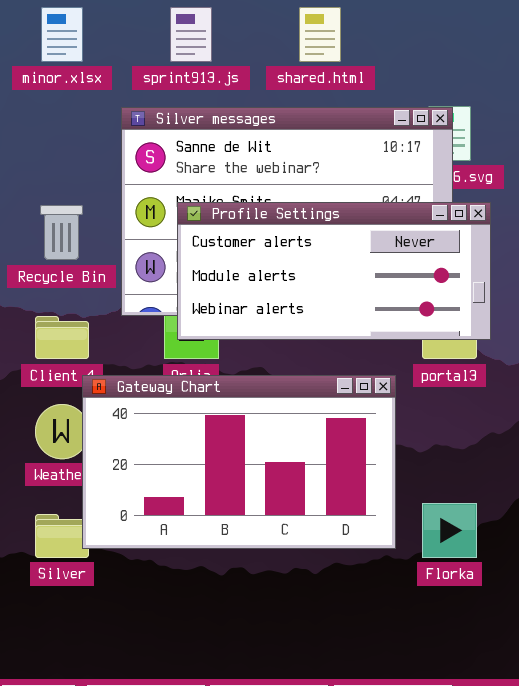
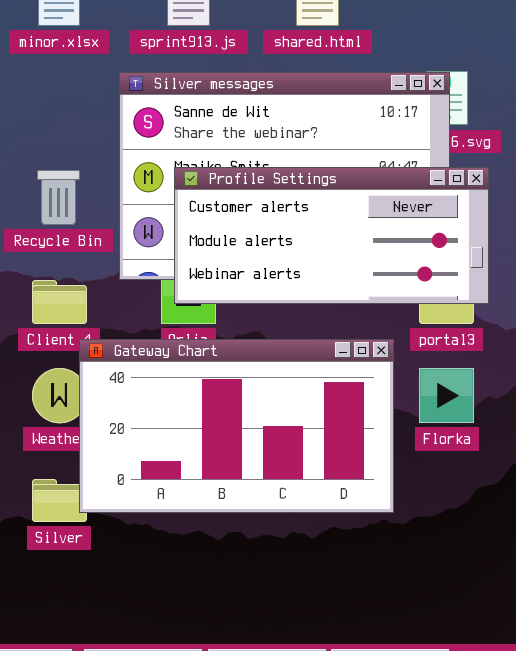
Florka: [422,503,477,558] -> [419,368,474,423], moved

